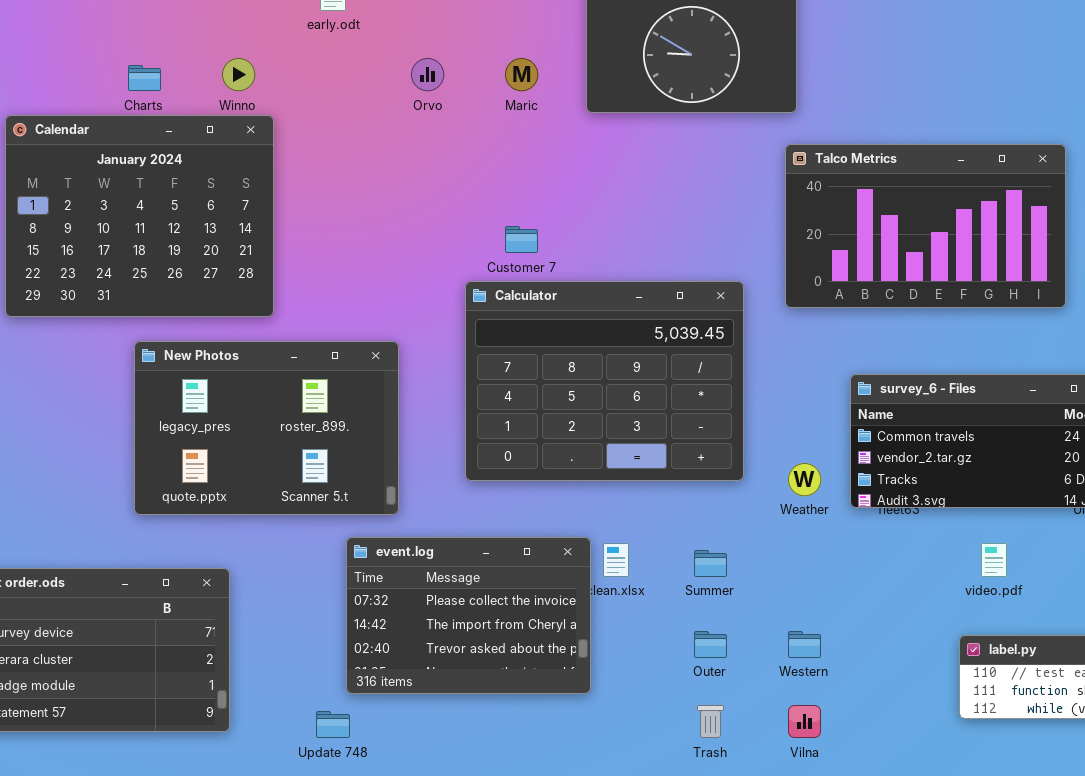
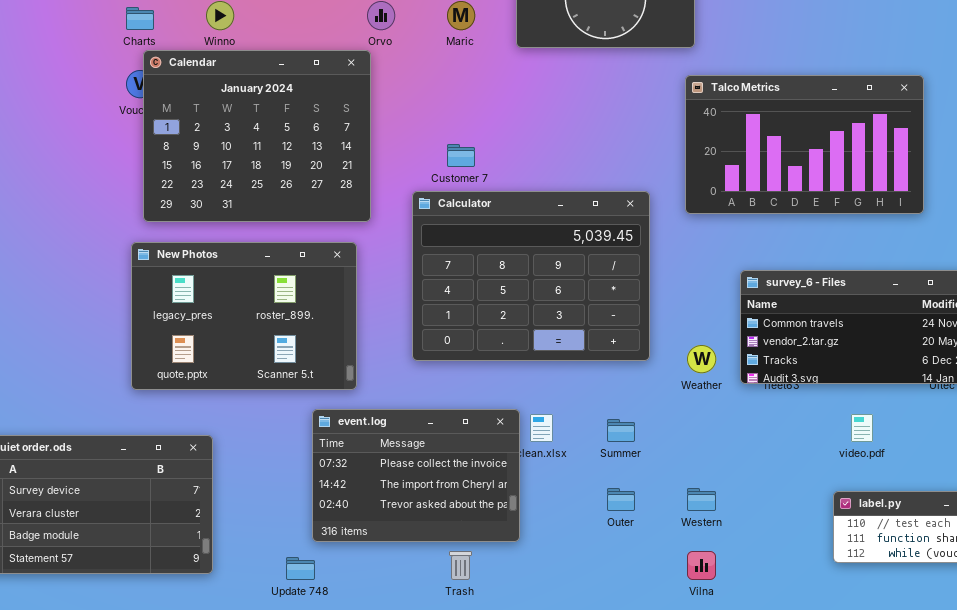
Calendar: [5,115,274,317] -> [143,50,371,222], moved
Trash: [697,705,724,738] -> [449,551,472,580], moved

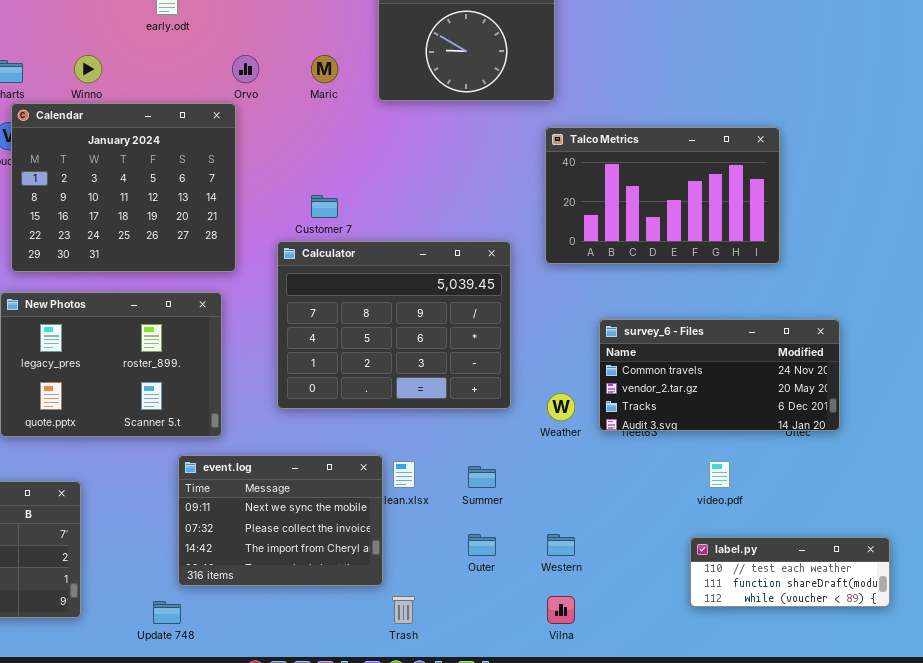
event.log: [312,409,520,542] -> [178,455,383,586], scrolled up 1 row
Trash: [449,551,472,580] -> [392,596,415,624], moved

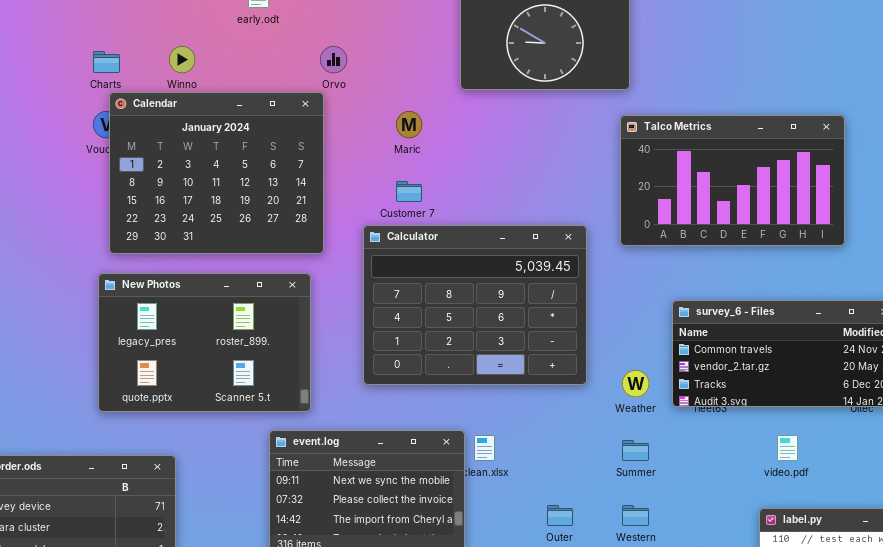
Maric: [311,55,338,83] -> [396,111,422,138], moved
Summer: [468,466,496,488] -> [622,440,649,461], moved

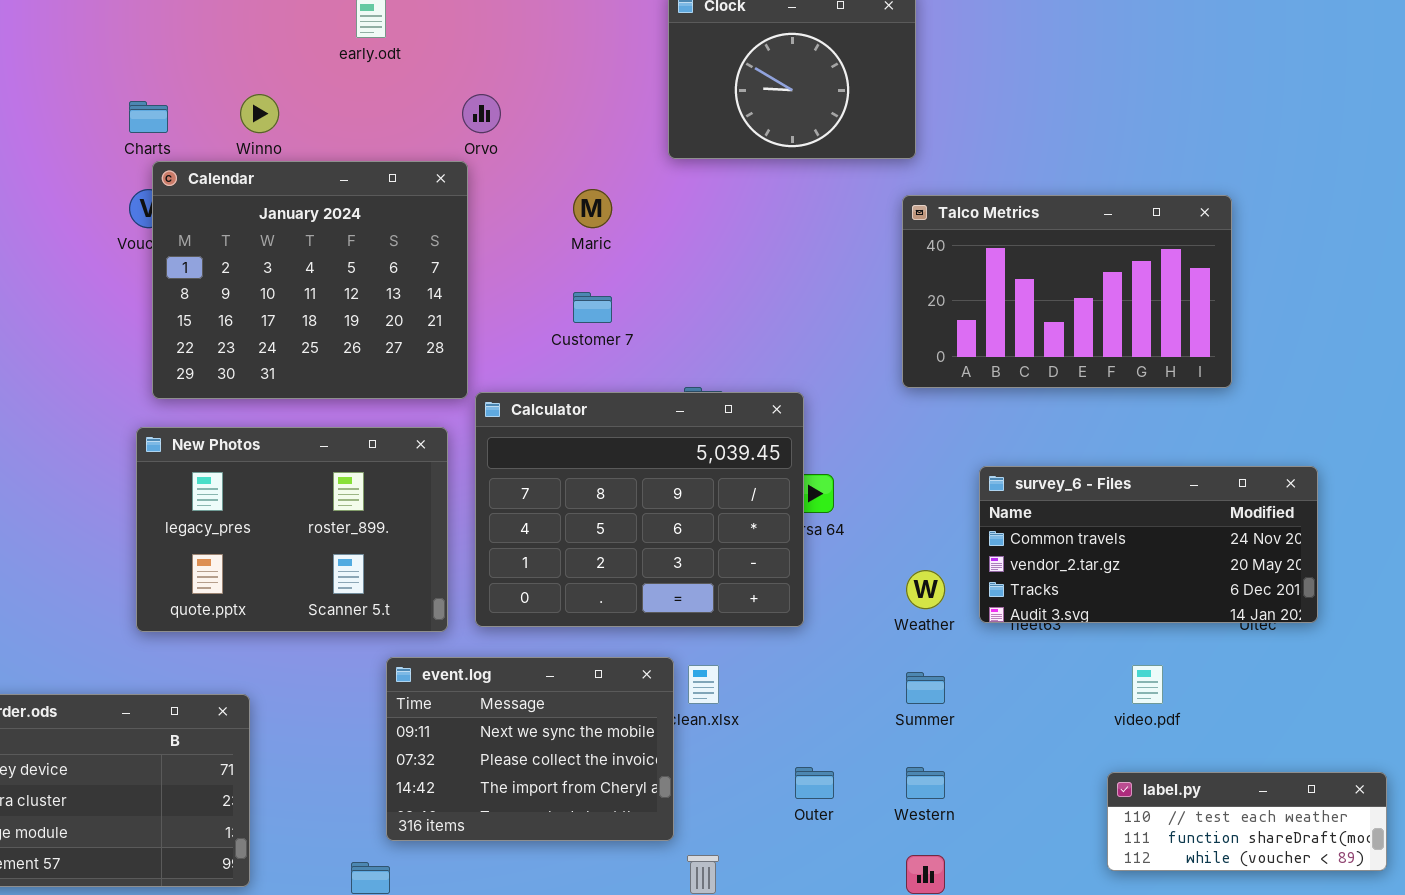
Calculator: [363,225,587,385] -> [475,392,804,627], moved

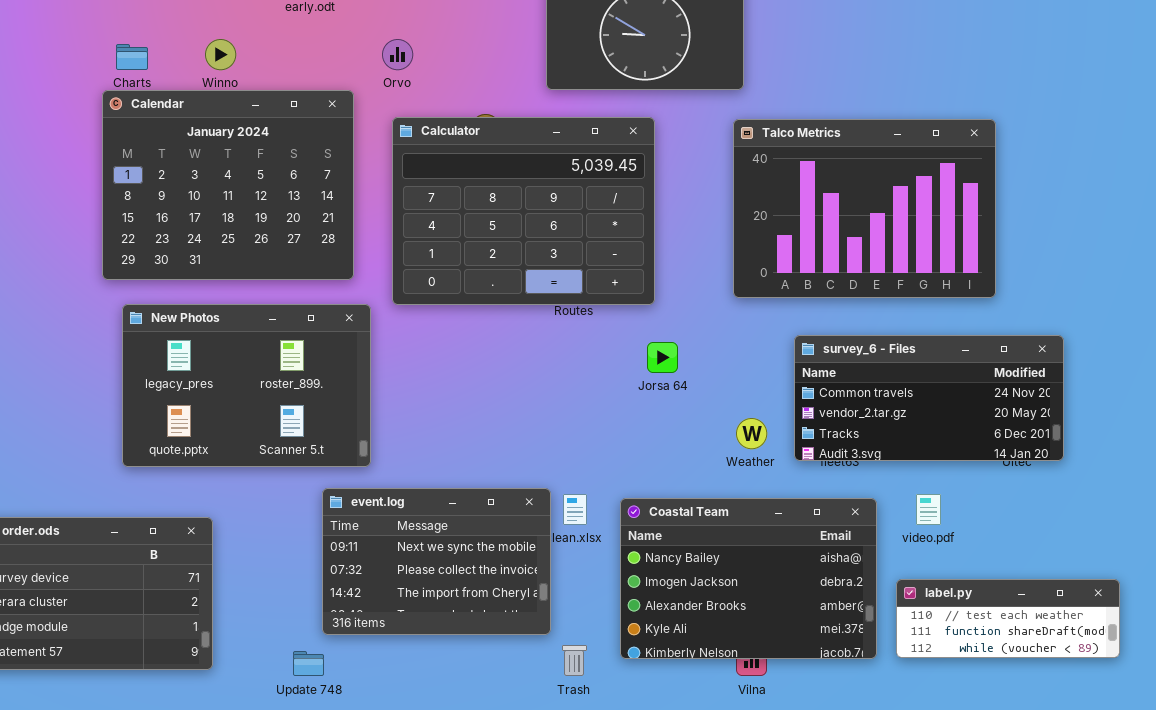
Calendar: [152,161,468,399] -> [102,90,354,280], moved
Talco Metrics: [902,195,1232,388] -> [733,119,996,298], resized
Calculator: [475,392,804,627] -> [392,117,655,305], moved
Coastal Team: none -> [620,498,877,659], opened

